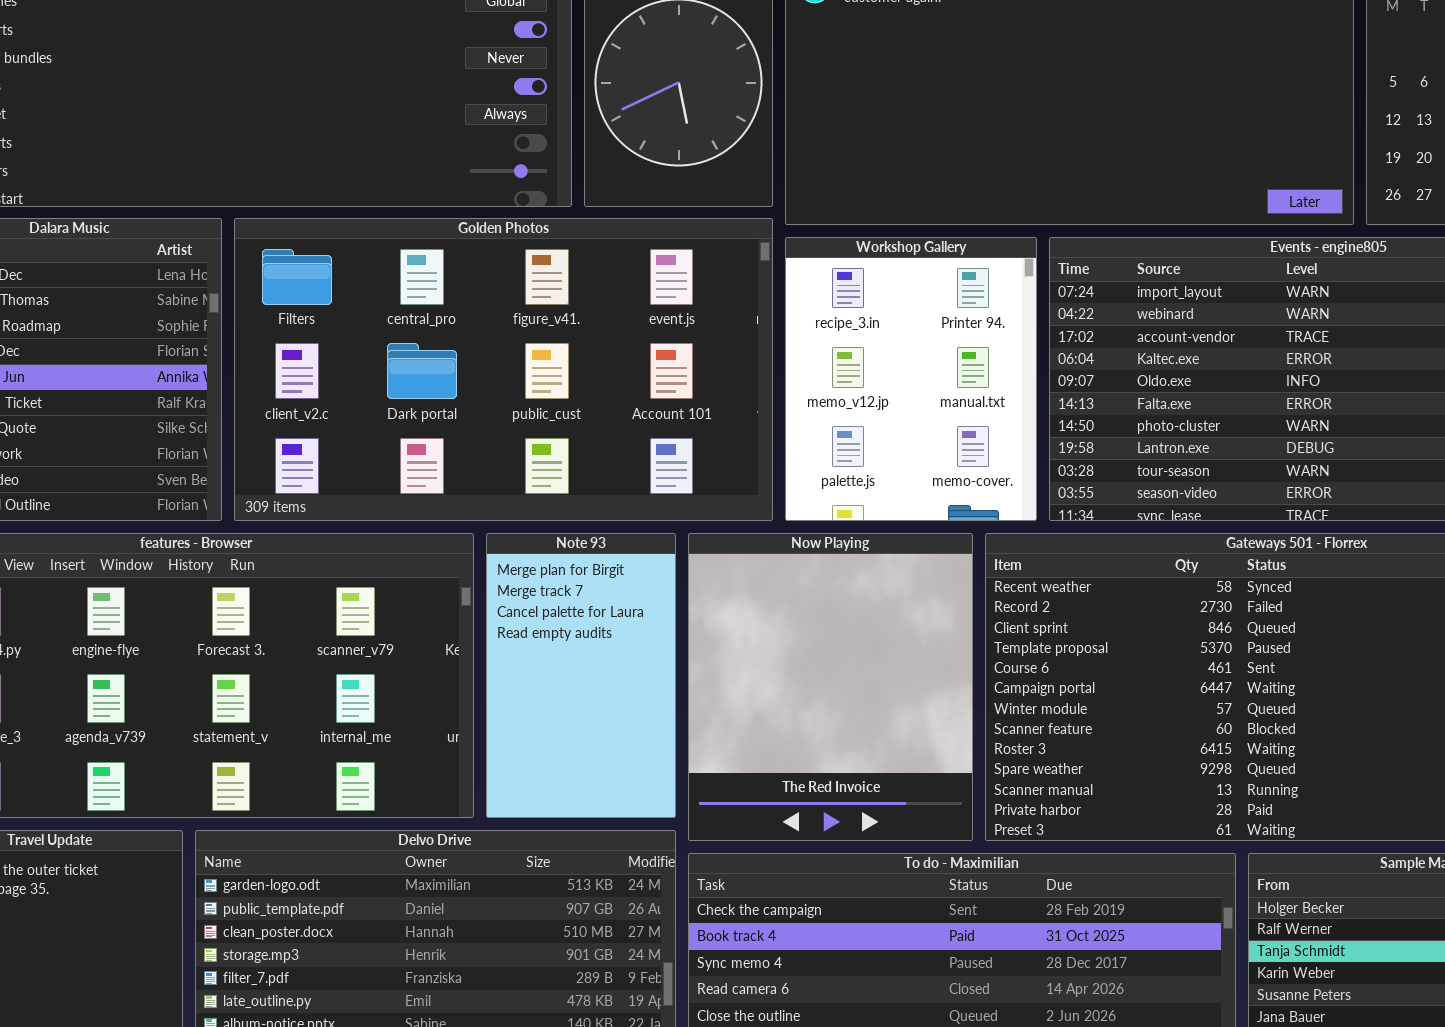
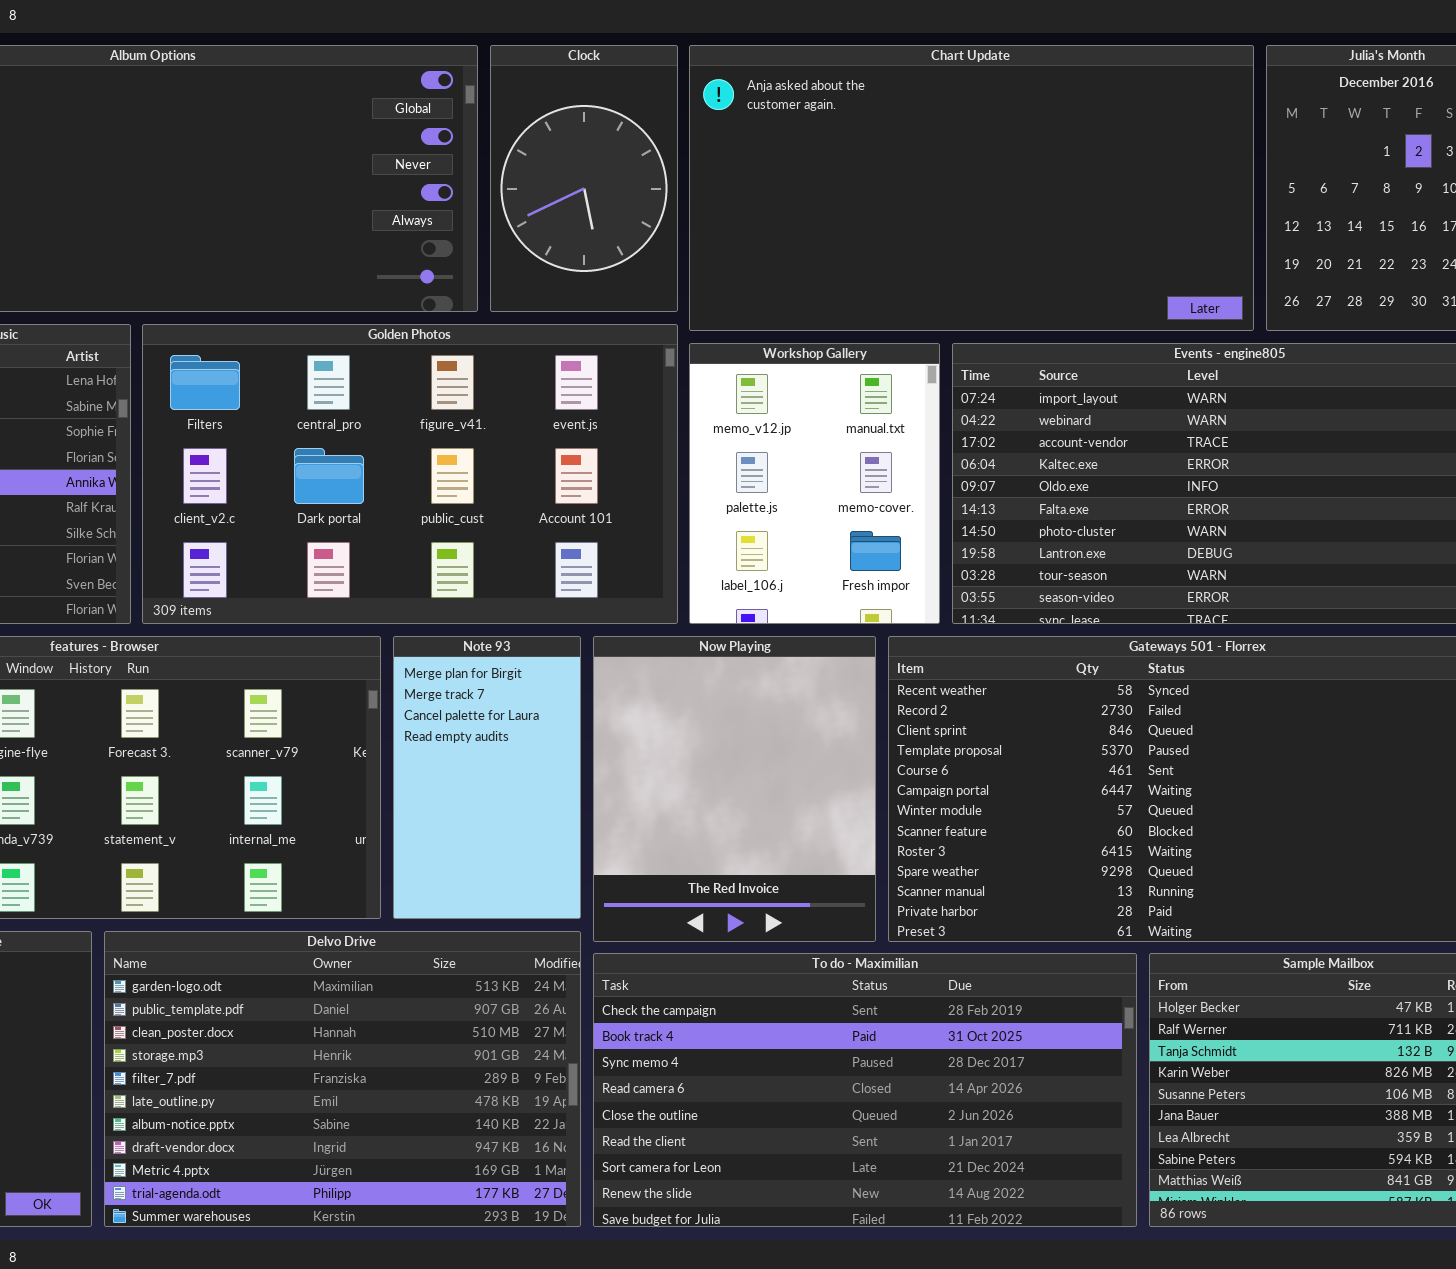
Workshop Gallery: [785,237,1037,521] -> [689,343,940,624], scrolled down 1 row

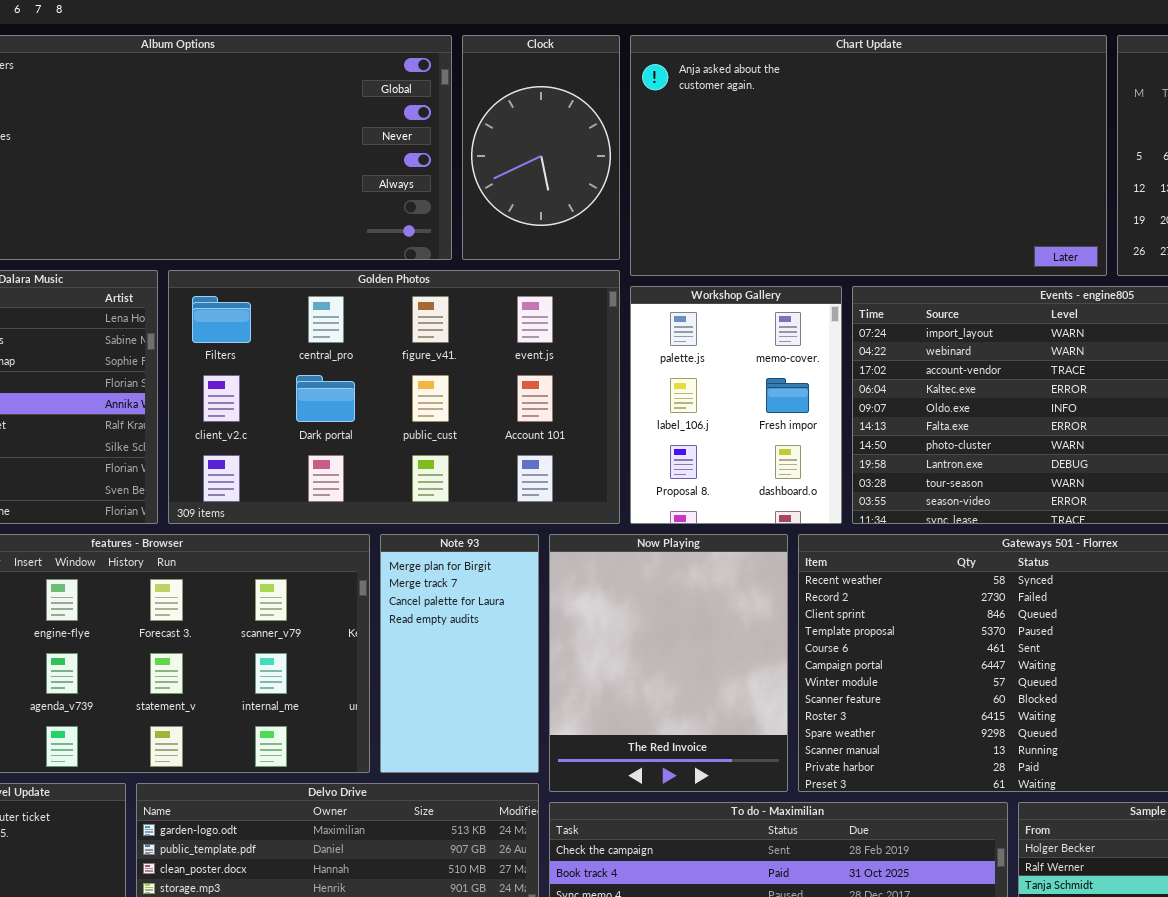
Workshop Gallery: [689,343,940,624] -> [630,286,842,524], scrolled down 1 row

